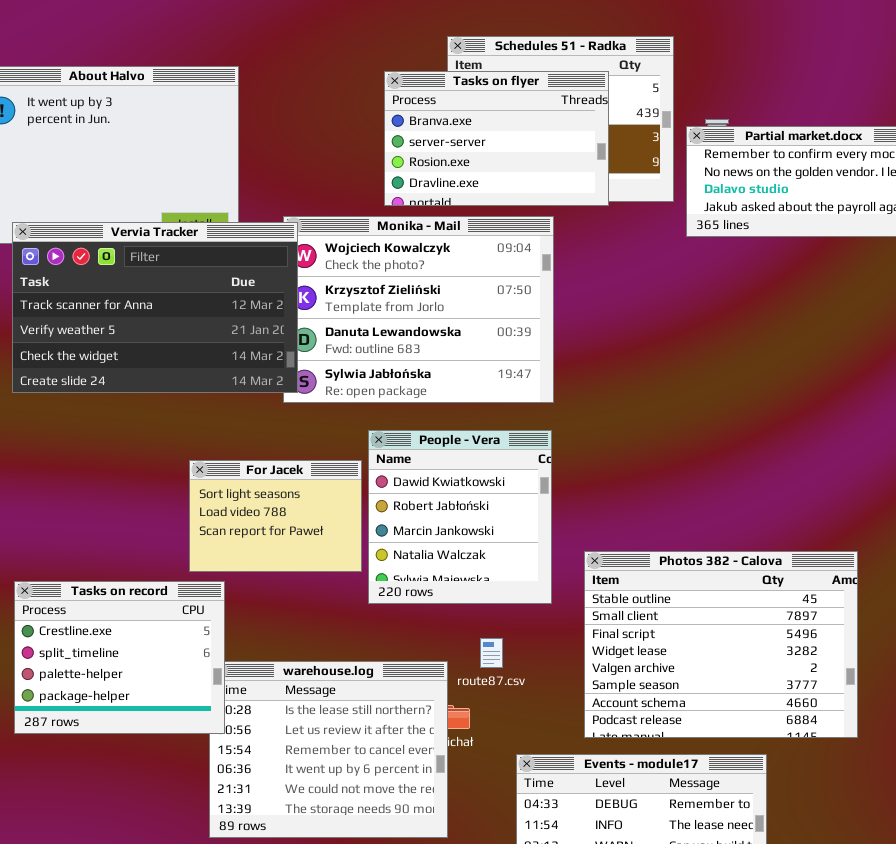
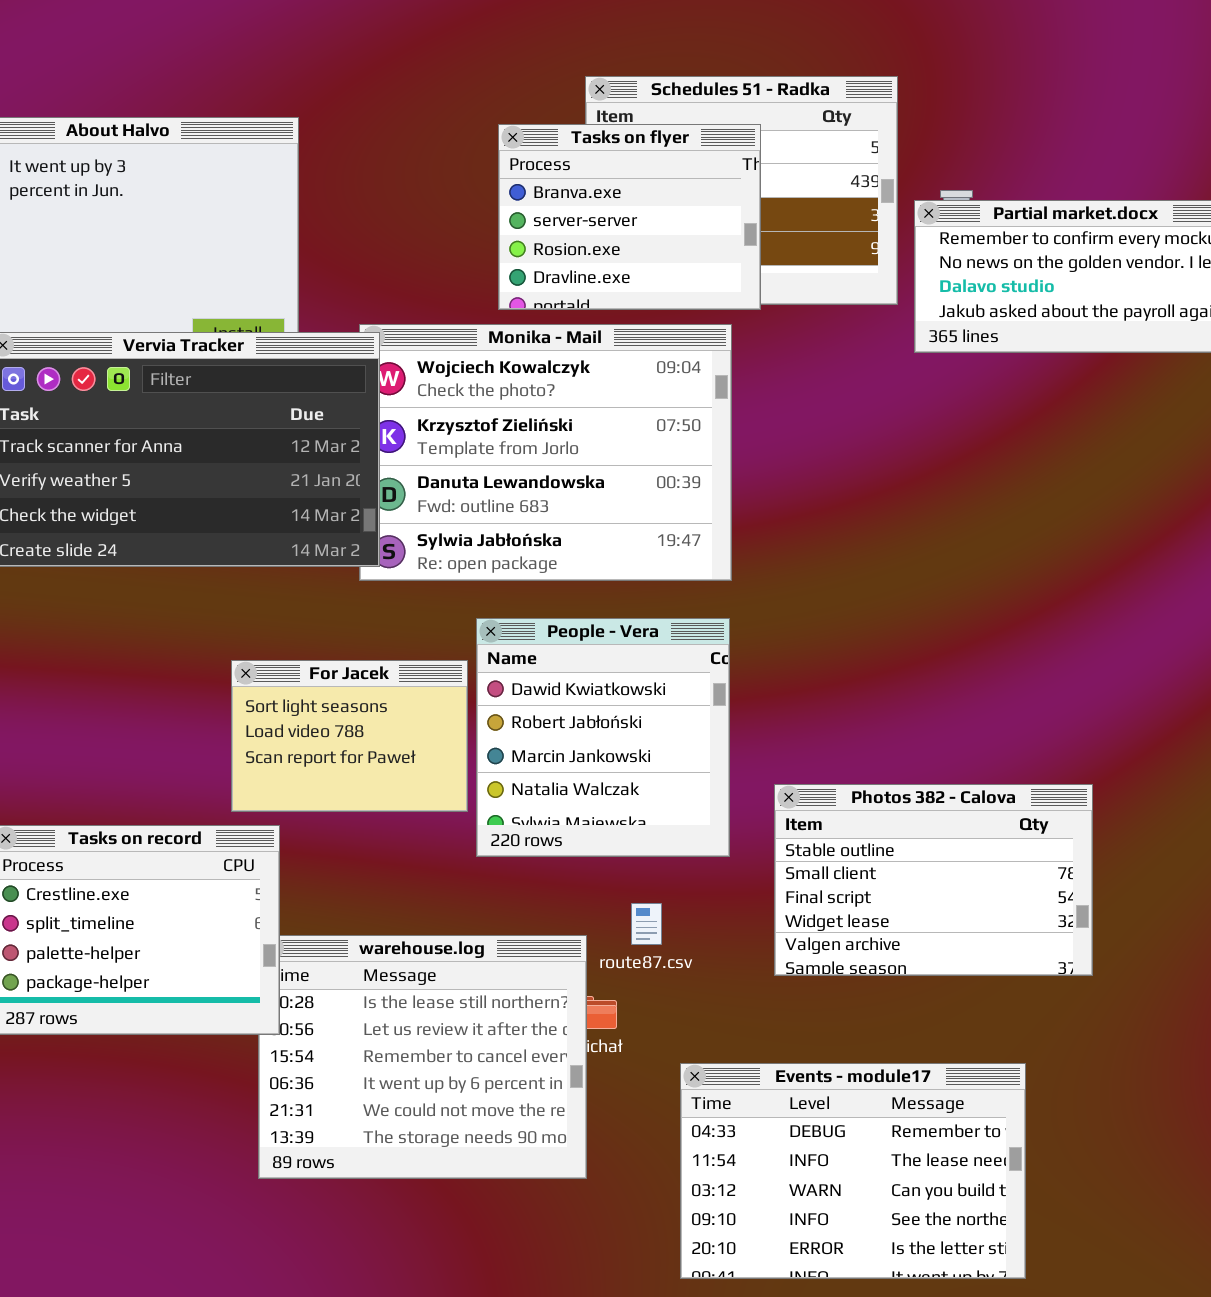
Tasks on flyer: [384,71,609,206] -> [498,124,761,310], resized
Photos 382 - Calova: [584,551,858,738] -> [774,784,1093,976], resized

